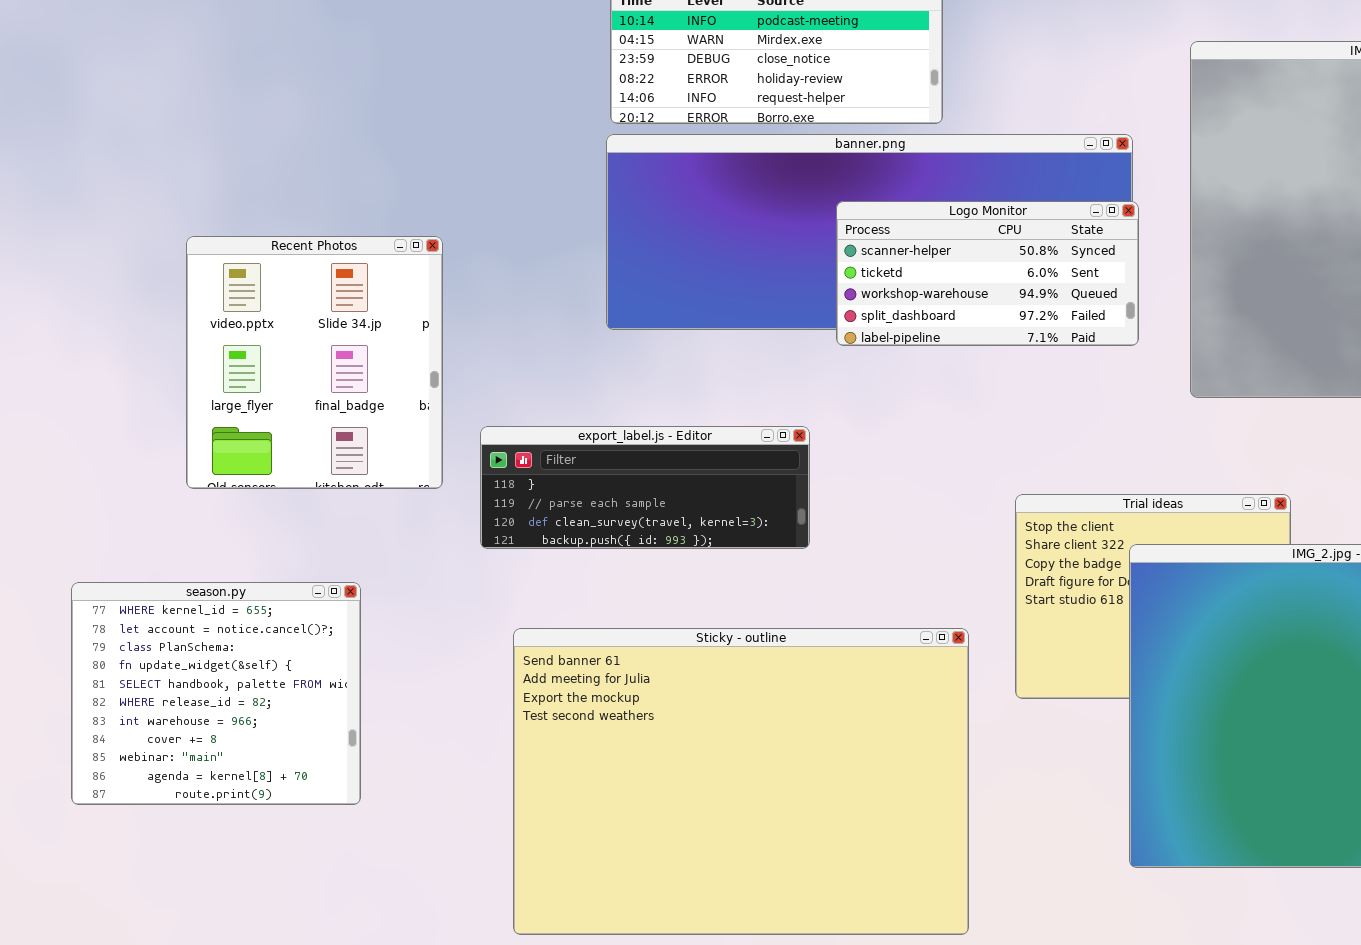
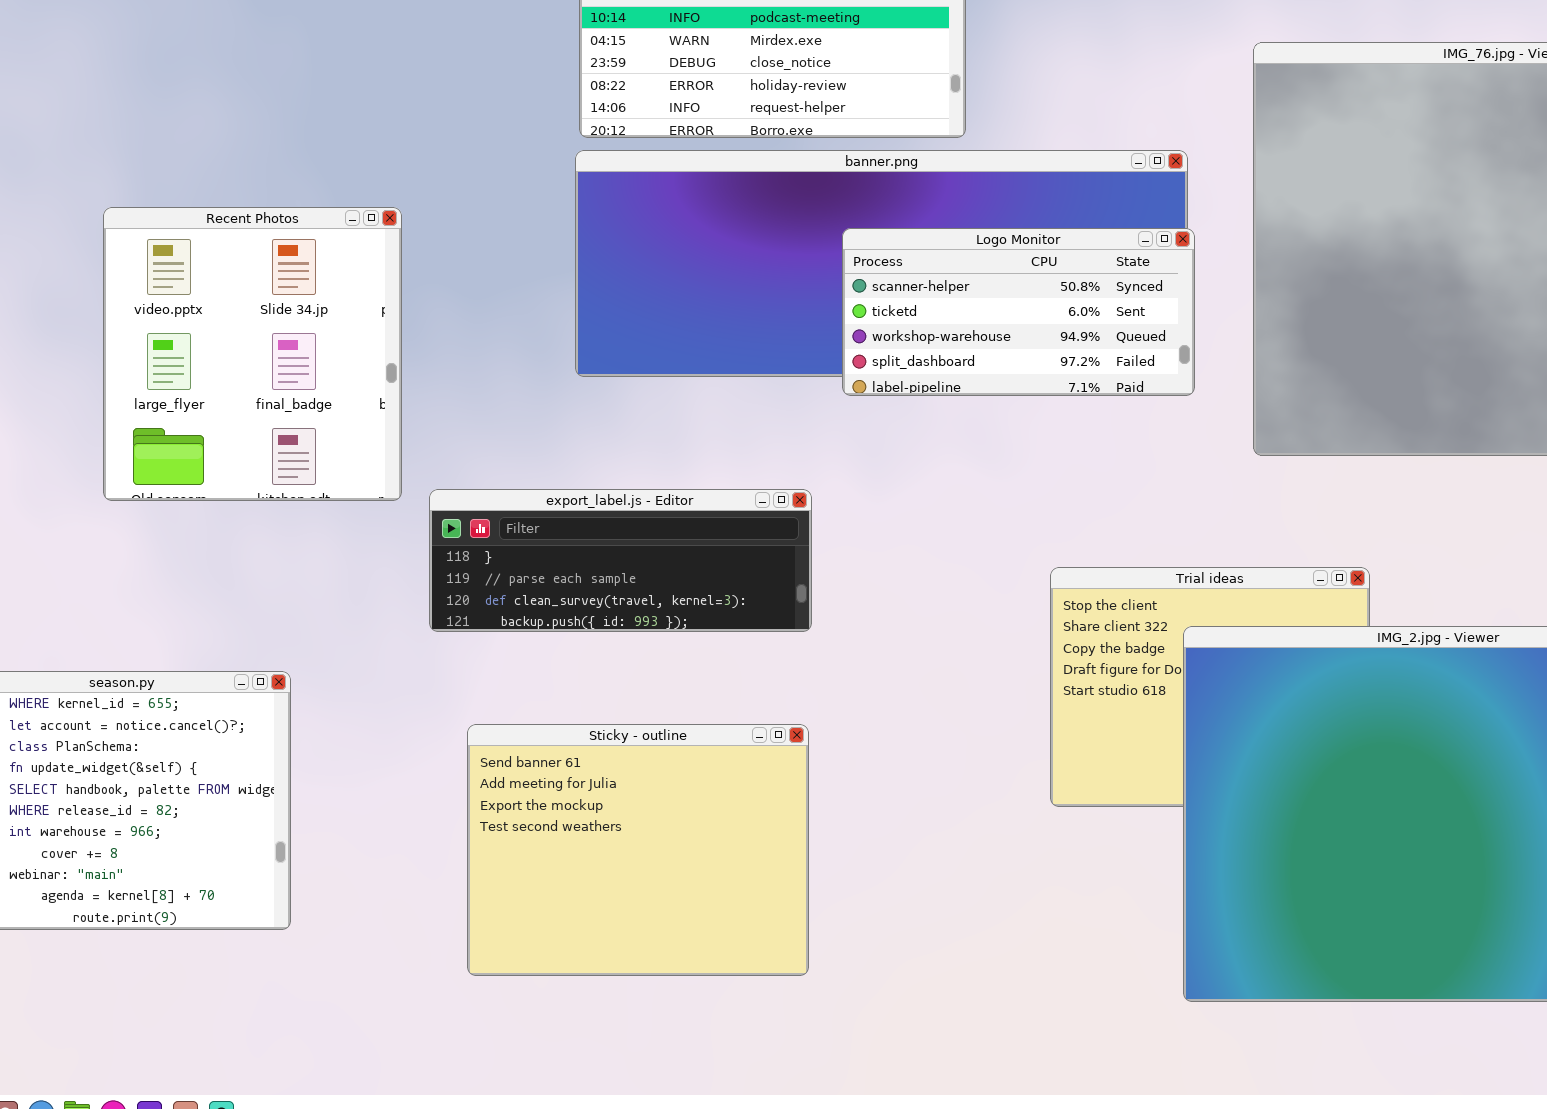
Recent Photos: [186,236,443,489] -> [103,207,402,501], moved
Sticky - outline: [513,628,969,935] -> [467,724,809,976], resized

